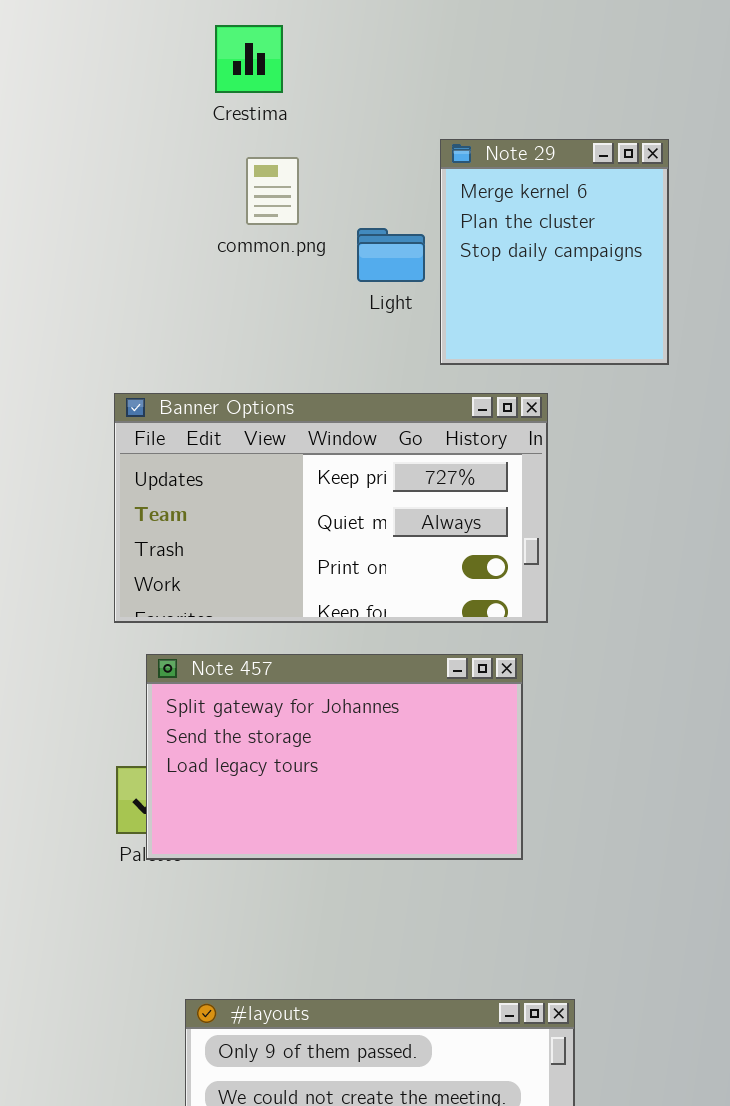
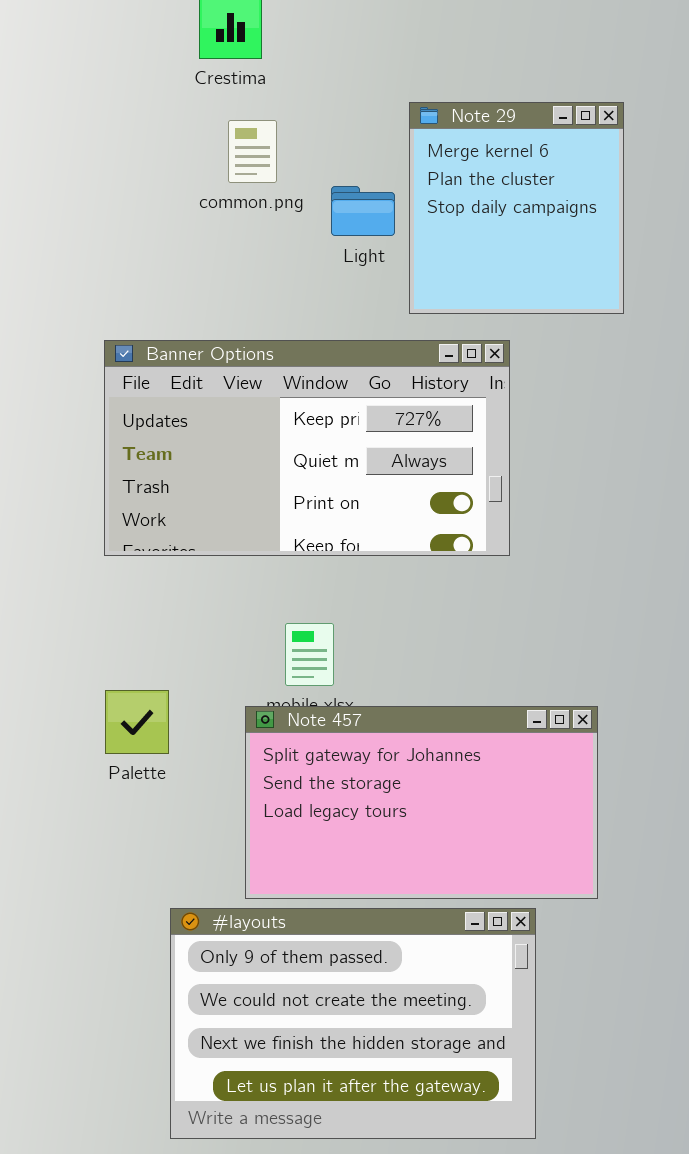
Note 457: [146,654,523,860] -> [245,706,598,899], moved

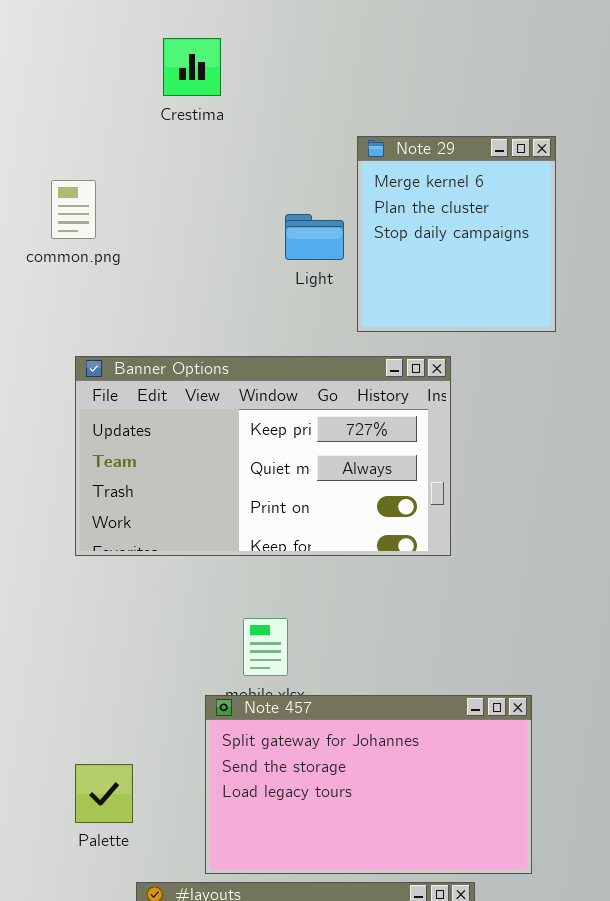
common.png: [228,120,277,183] -> [51,180,96,239], moved
Palette: [105,690,169,754] -> [75,764,133,823], moved

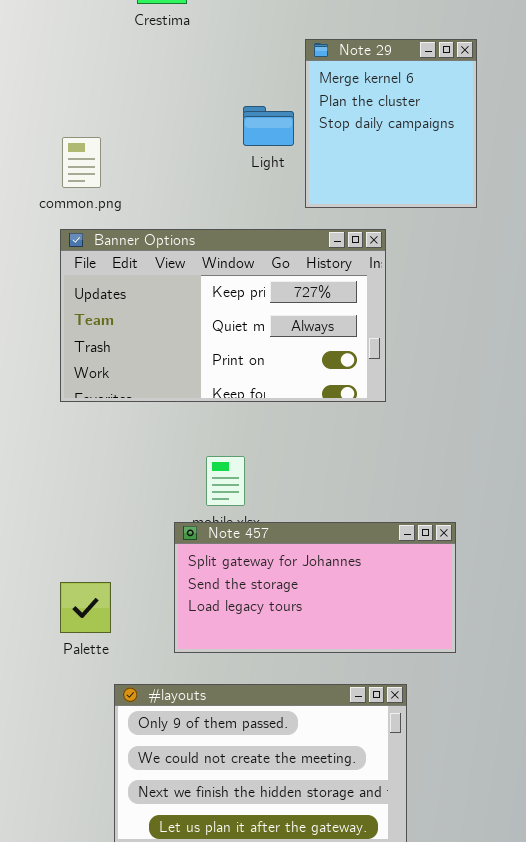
common.png: [51,180,96,239] -> [62,137,101,188], moved
Note 457: [205,695,532,874] -> [174,522,456,653], resized

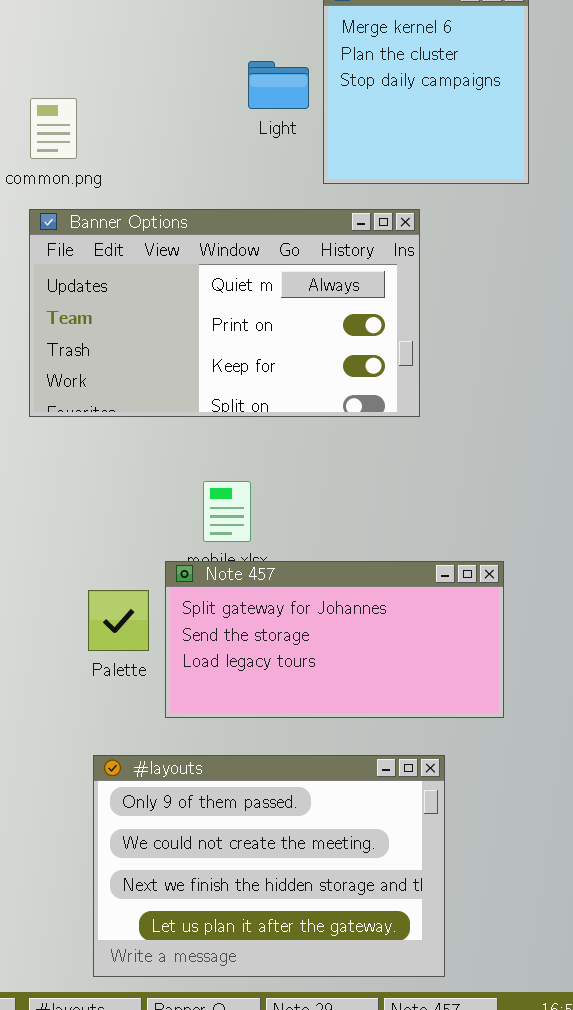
Banner Options: [60,229,386,402] -> [29,209,420,417], scrolled down 1 row
Palette: [60,582,111,633] -> [88,590,149,651], moved

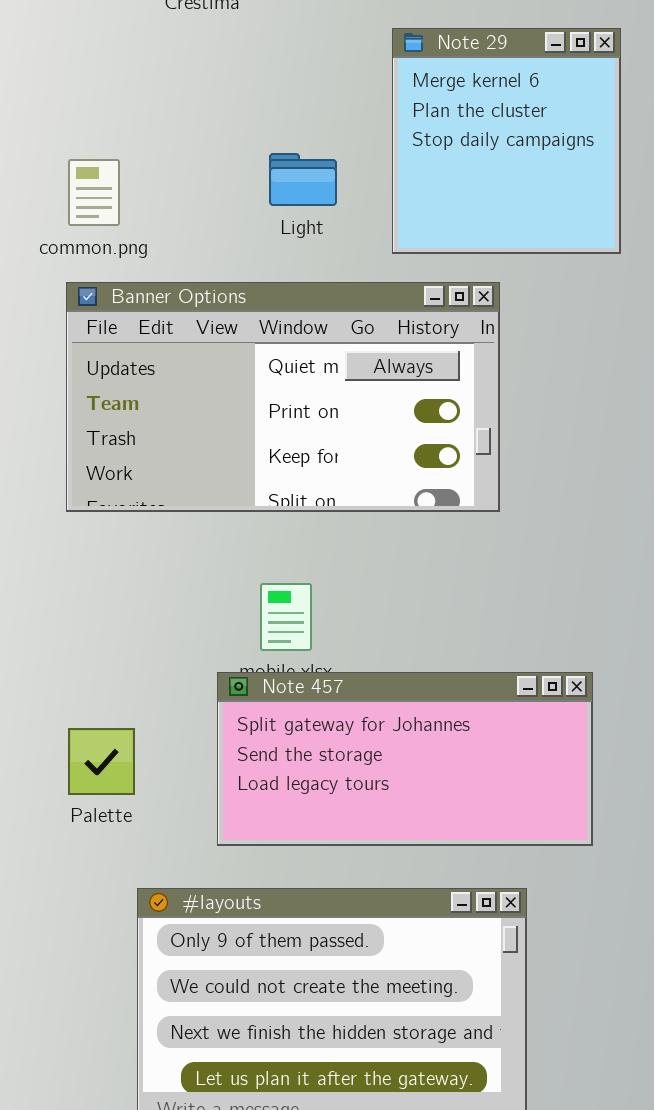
Light: [248,61,309,109] -> [269,153,337,206], moved
Palette: [88,590,149,651] -> [68,728,135,795], moved

